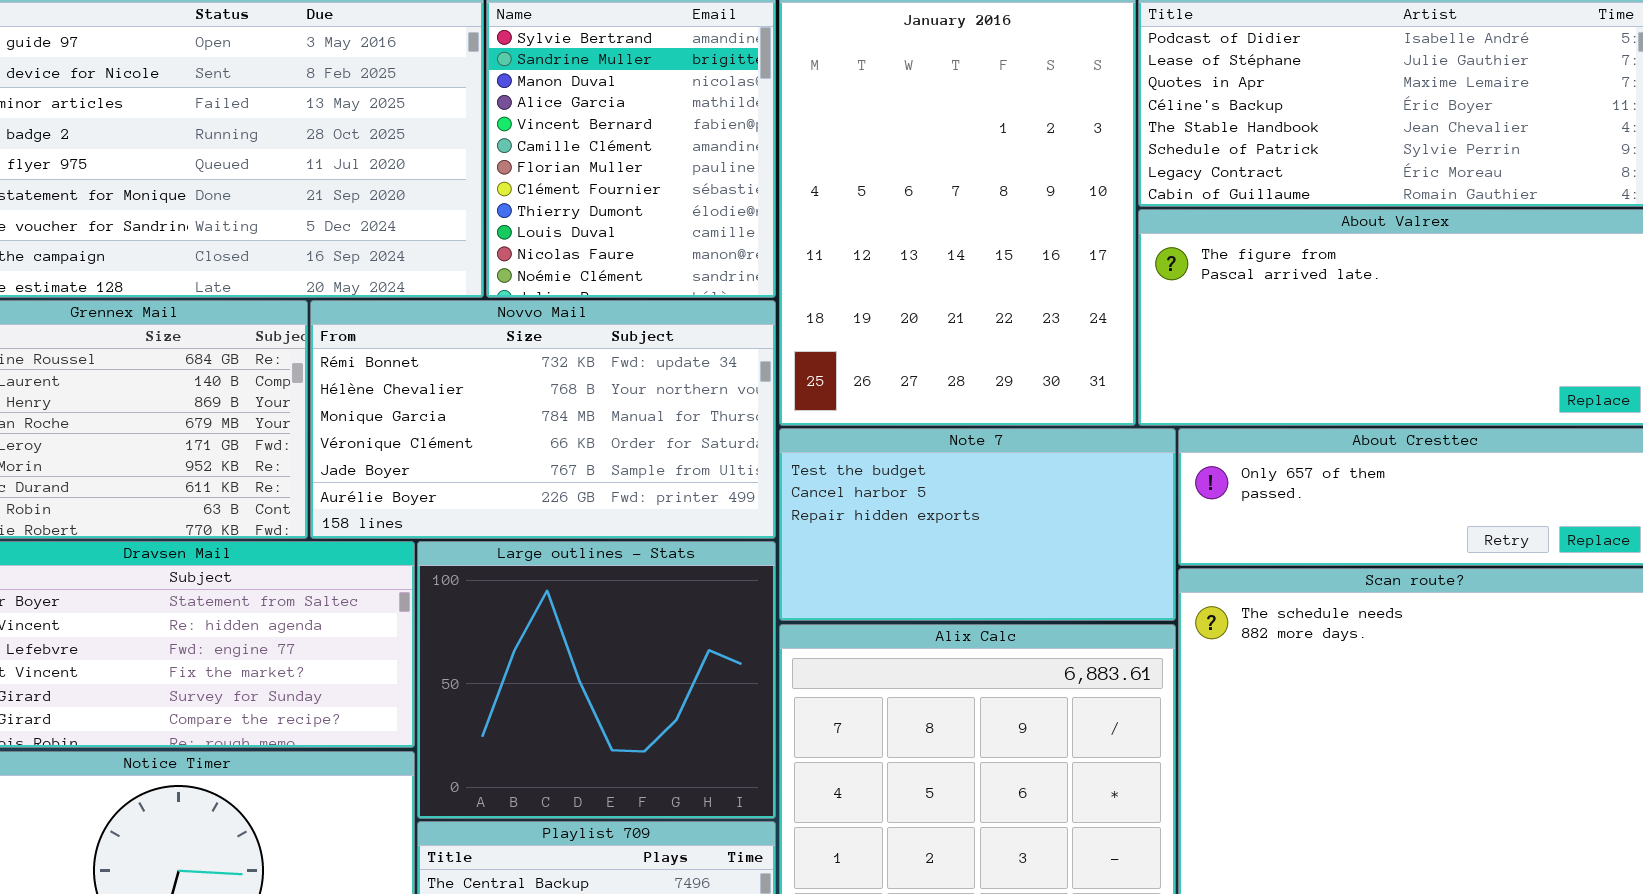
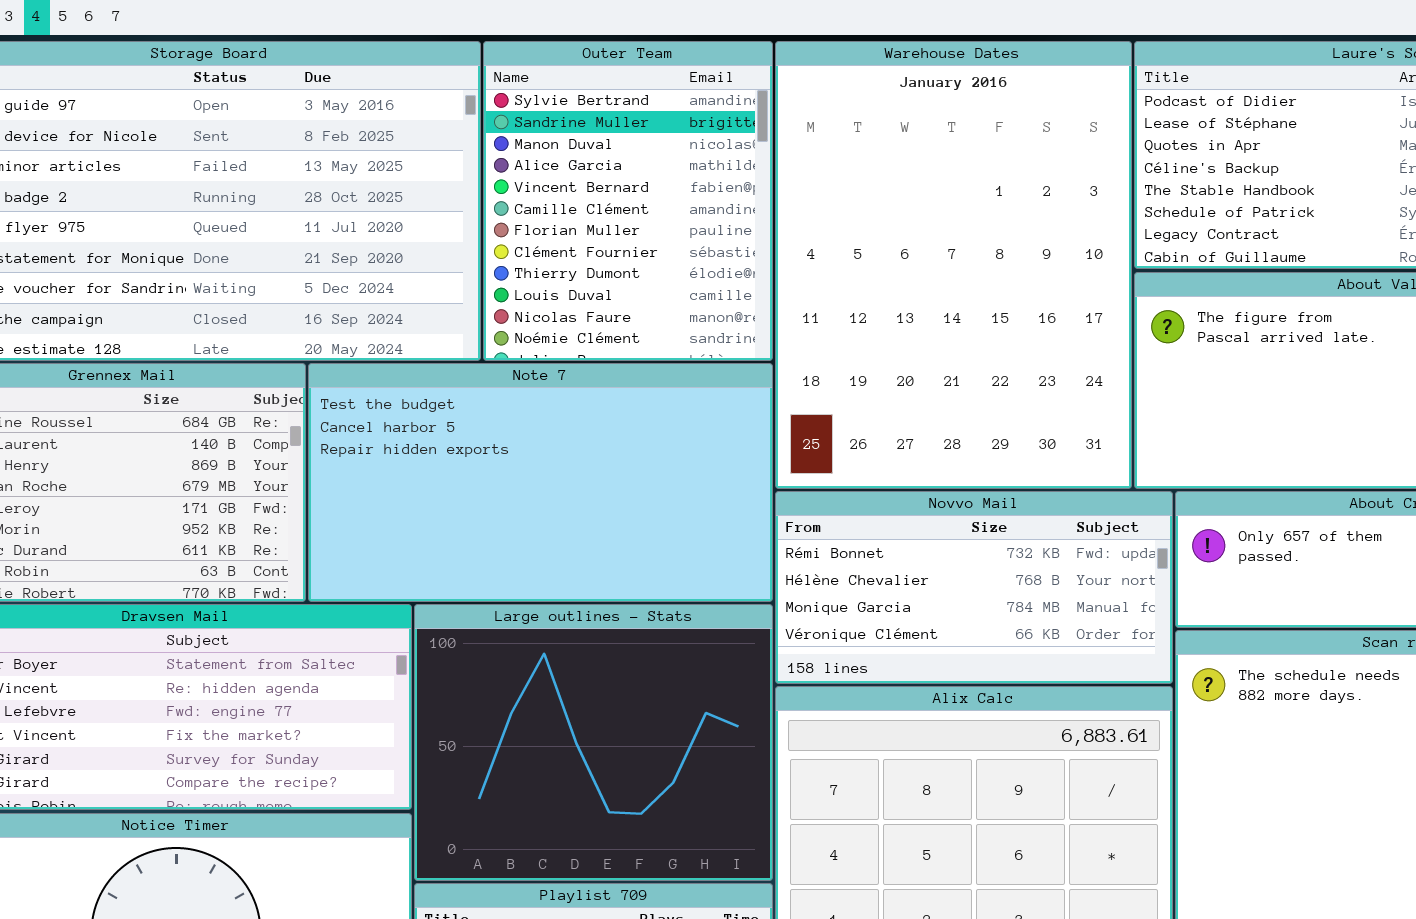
Novvo Mail: [310,300,776,539] -> [775,491,1173,684], moved, resized
Note 7: [779,428,1176,621] -> [308,363,773,602], moved, resized

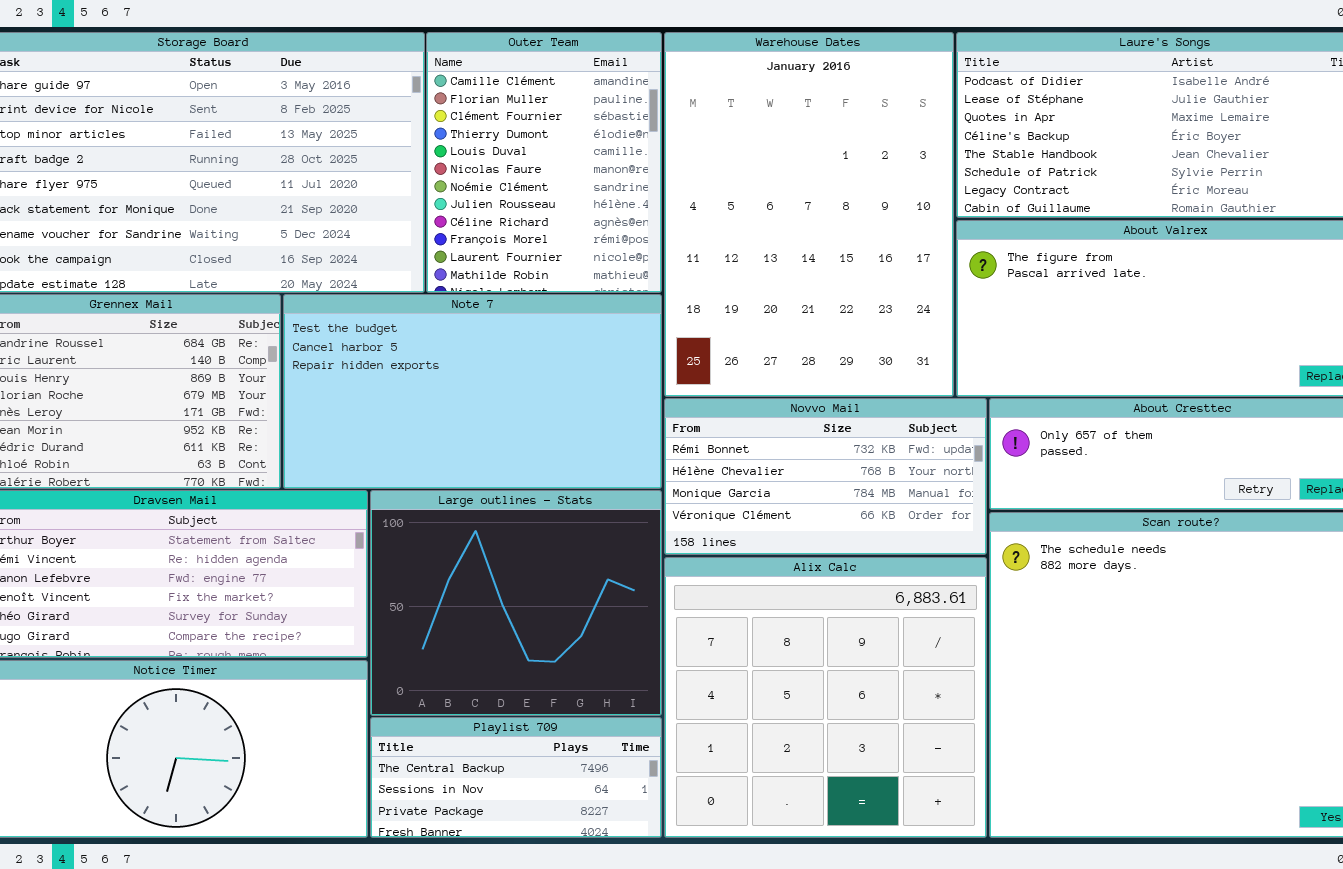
Outer Team: [483,41,773,361] -> [426,32,662,293], scrolled down 5 rows

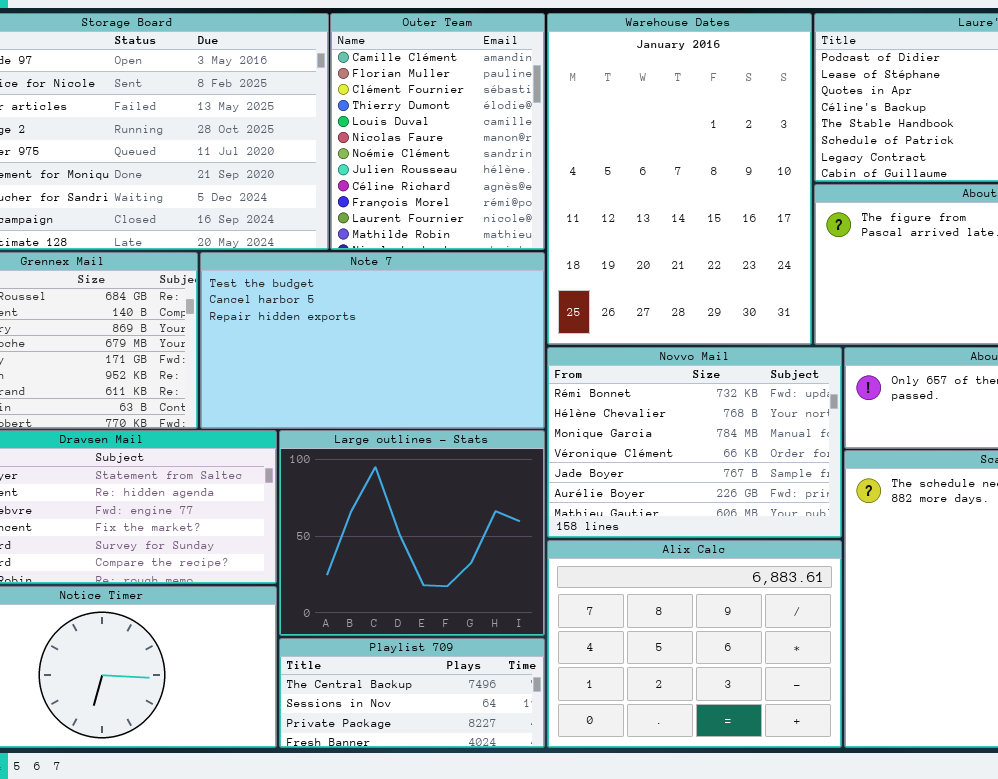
Novvo Mail: [664,398,987,555] -> [547,347,842,538], resized
Alix Calc: [664,557,987,838] -> [547,540,842,748], resized

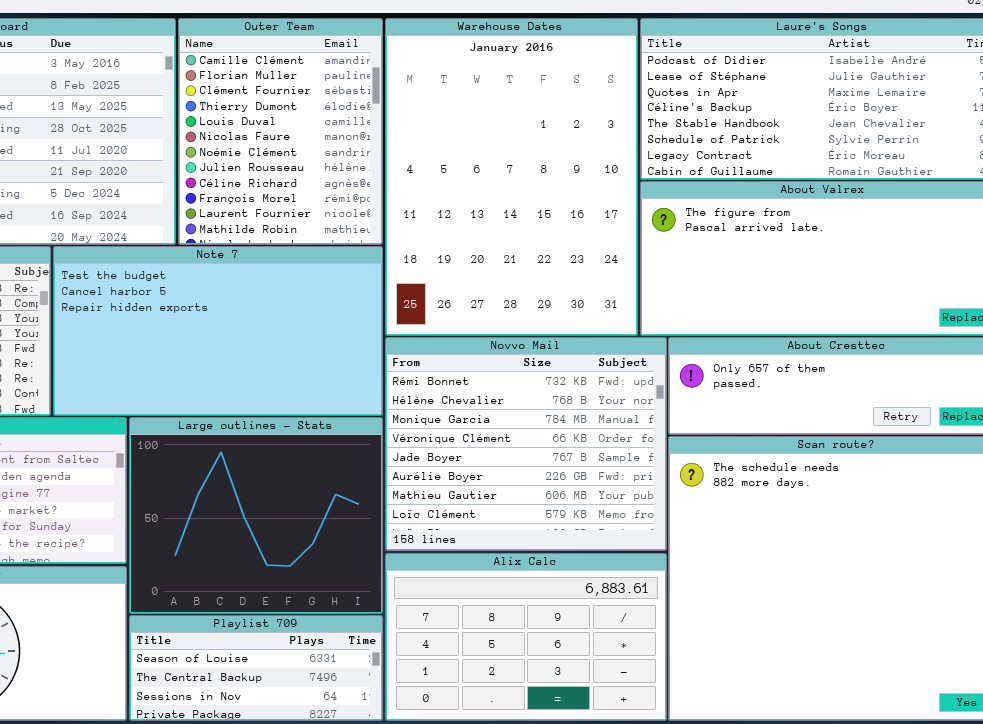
Novvo Mail: [547,347,842,538] -> [385,337,667,551], resized
Alix Calc: [547,540,842,748] -> [385,553,667,721], resized
Playlist 709: [279,638,545,748] -> [129,615,383,721], scrolled up 1 row

